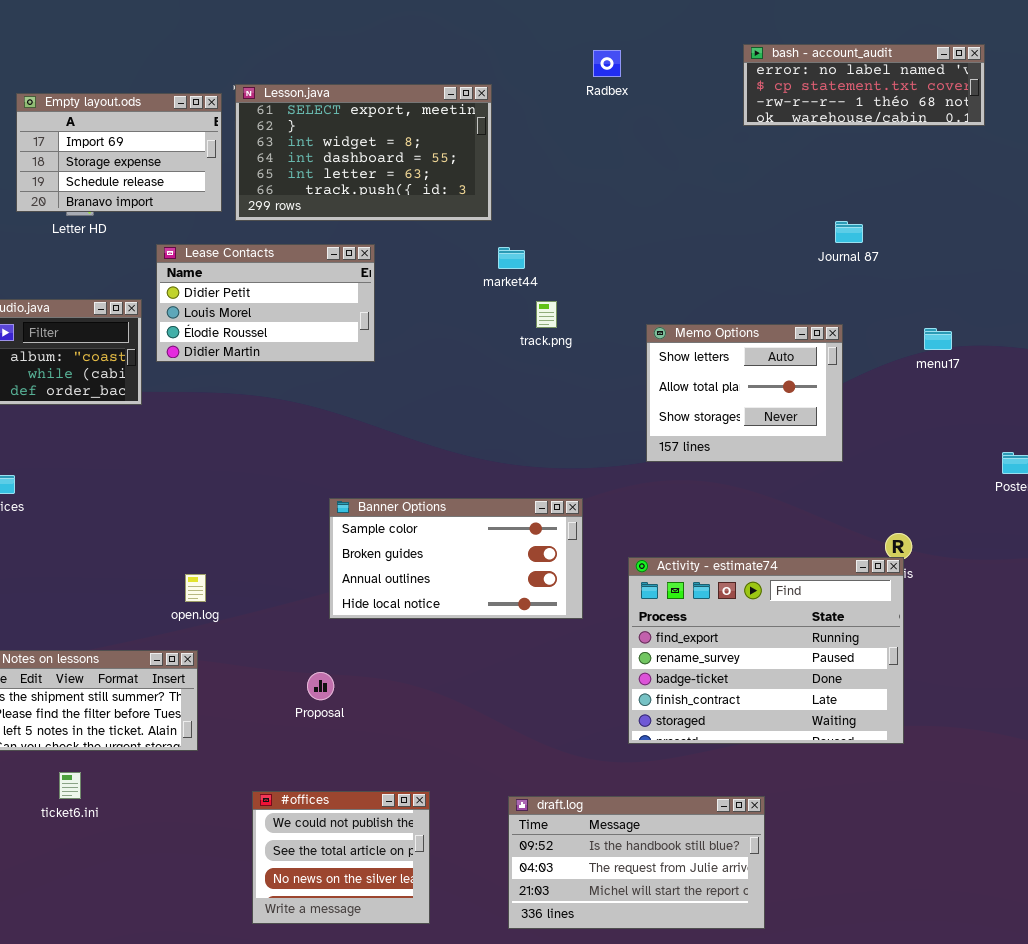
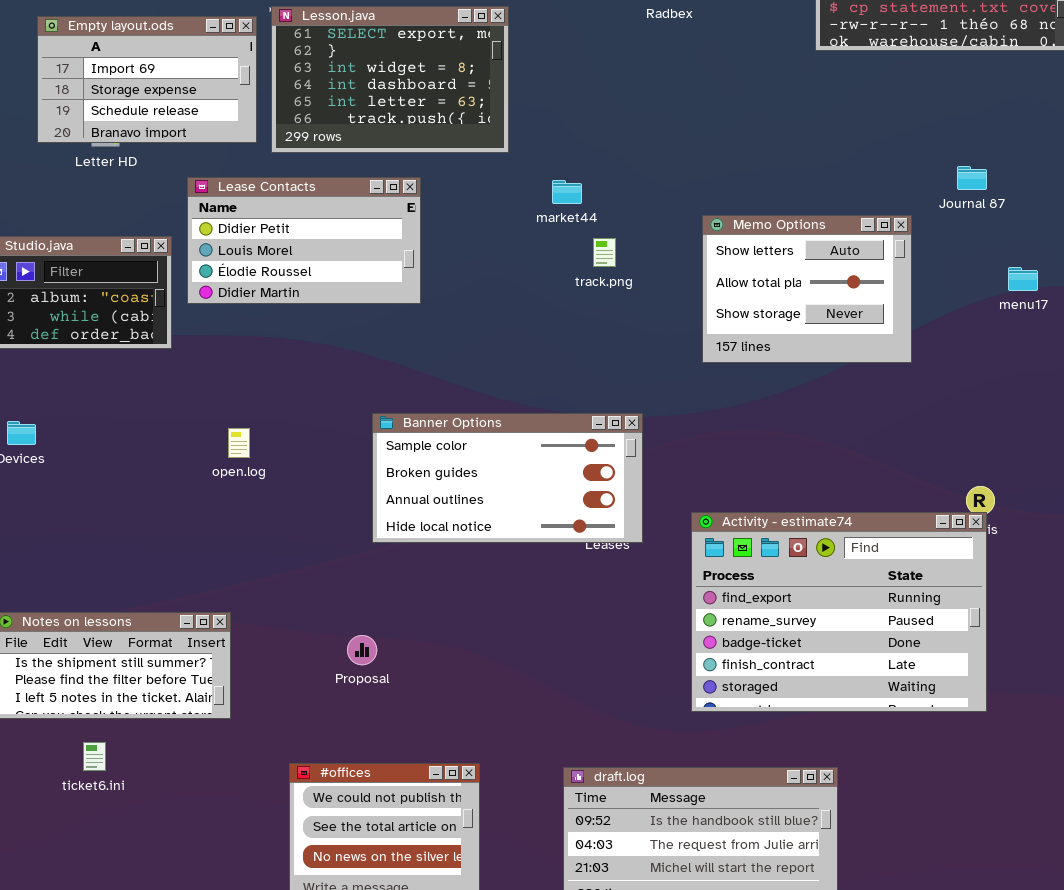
Lesson.java: [235,84,492,221] -> [271,6,509,153], resized
Journal 87: [835,221,863,243] -> [957,166,987,190], moved
Memo Options: [646,324,843,462] -> [702,215,912,363], moved
Banner Options: [329,498,583,619] -> [372,413,643,543], moved
open.log: [185,574,206,602] -> [228,428,250,458], moved

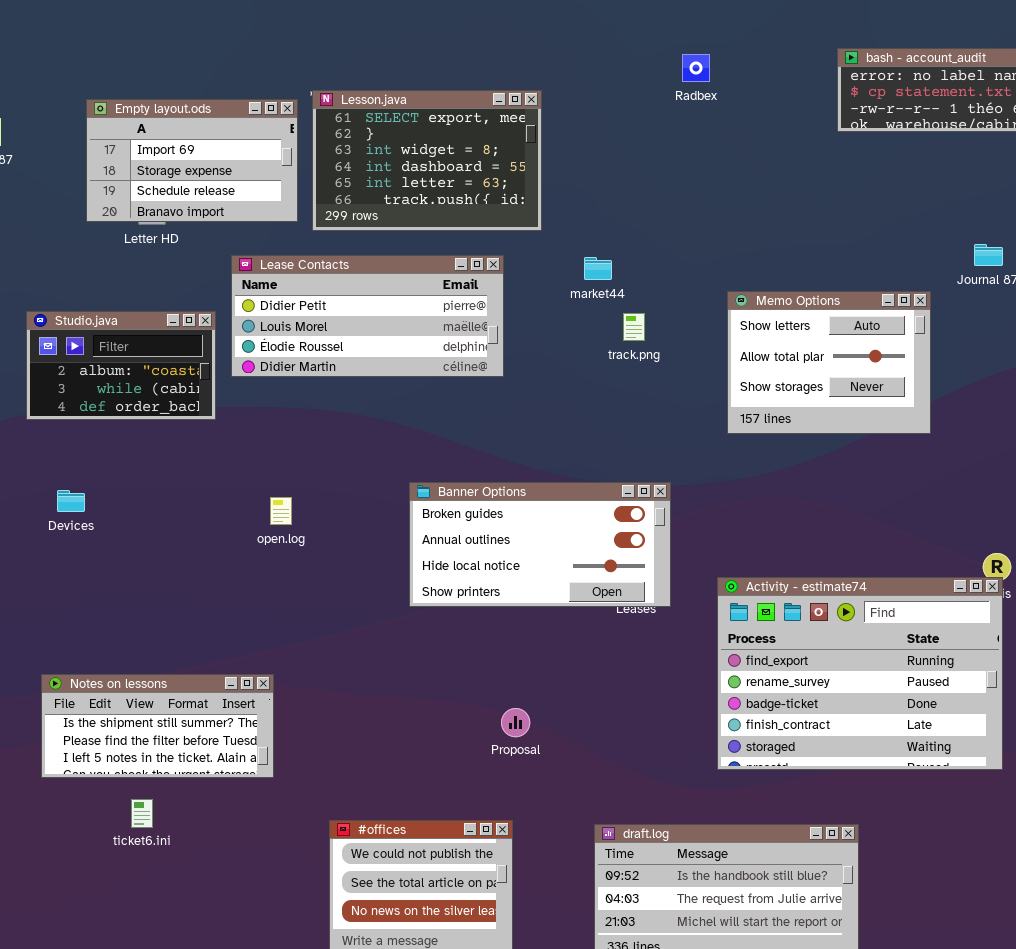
Lease Contacts: [187,177,421,304] -> [231,255,504,377], resized
Banner Options: [372,413,643,543] -> [409,482,671,607], scrolled down 1 row
Proposal: [347,635,377,665] -> [501,708,530,737], moved

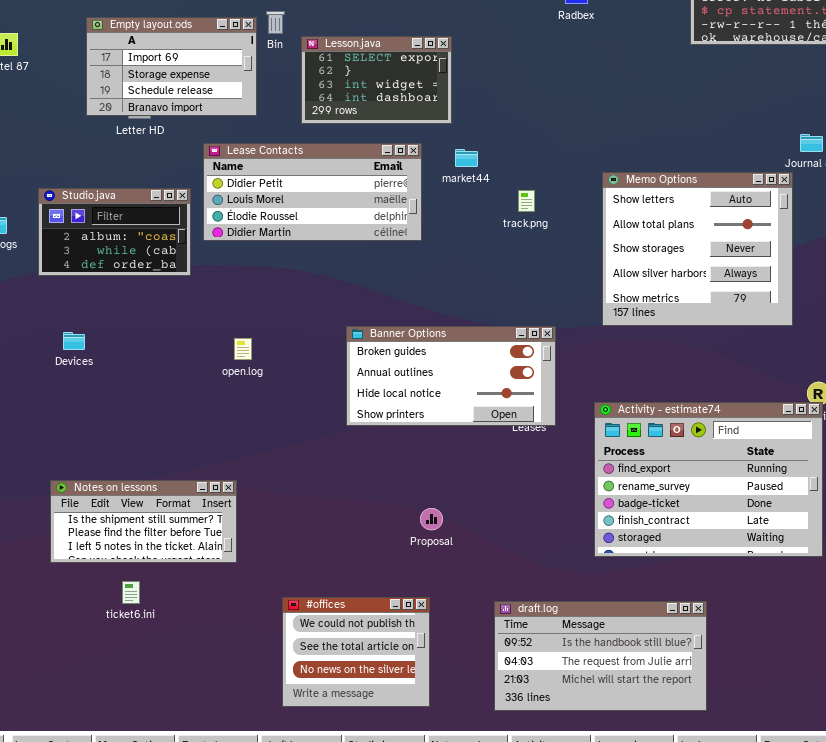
Lesson.java: [312,90,542,231] -> [301,36,452,124], resized
market44: [584,257,612,280] -> [455,149,478,167], moved
Memo Options: [727,291,931,434] -> [602,172,793,326], resized

